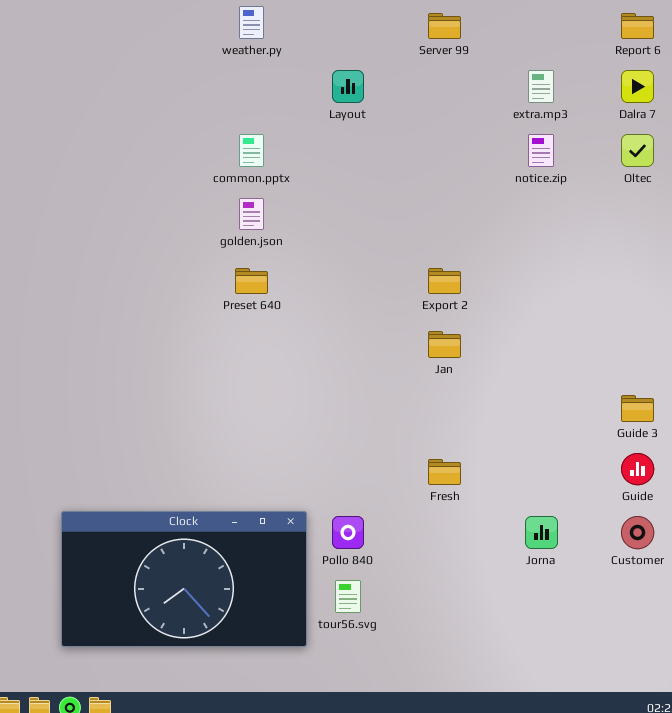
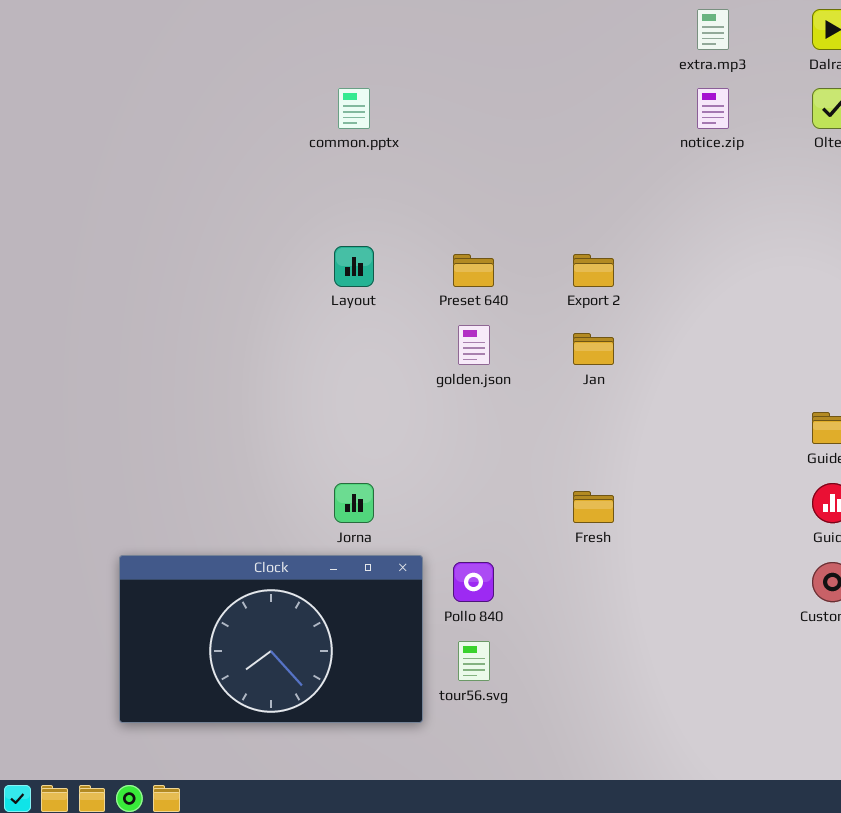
Layout: [332,70,364,103] -> [334,246,374,287], moved
golden.json: [239,198,264,230] -> [458,325,490,365], moved
Preset 640: [235,268,268,294] -> [453,254,494,287], moved
Jorna: [525,516,558,549] -> [334,483,374,523], moved

